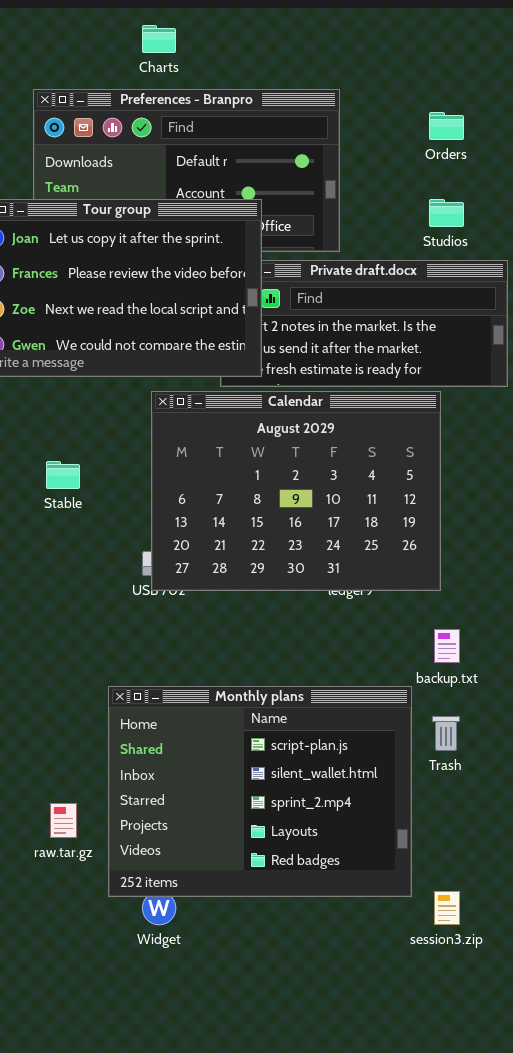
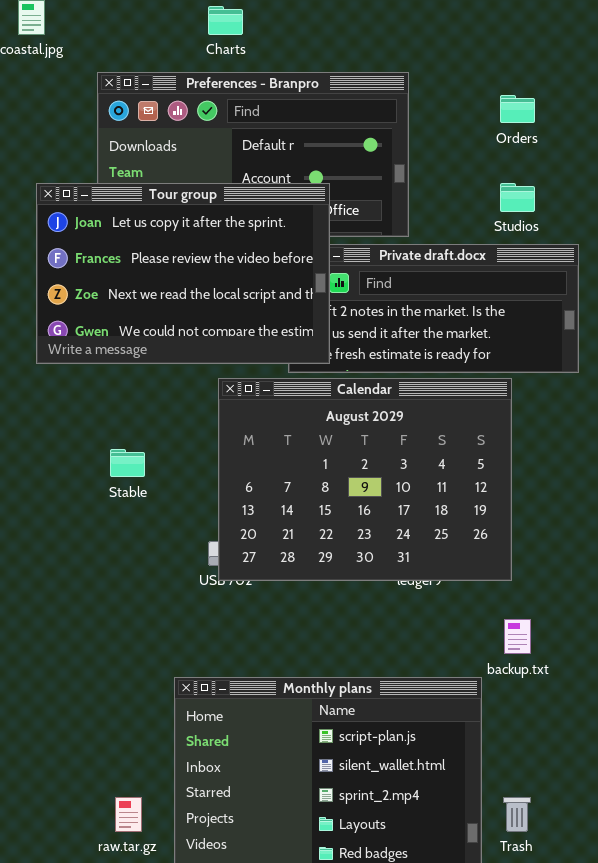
Trash: [432,716,460,751] -> [503,797,531,832], moved

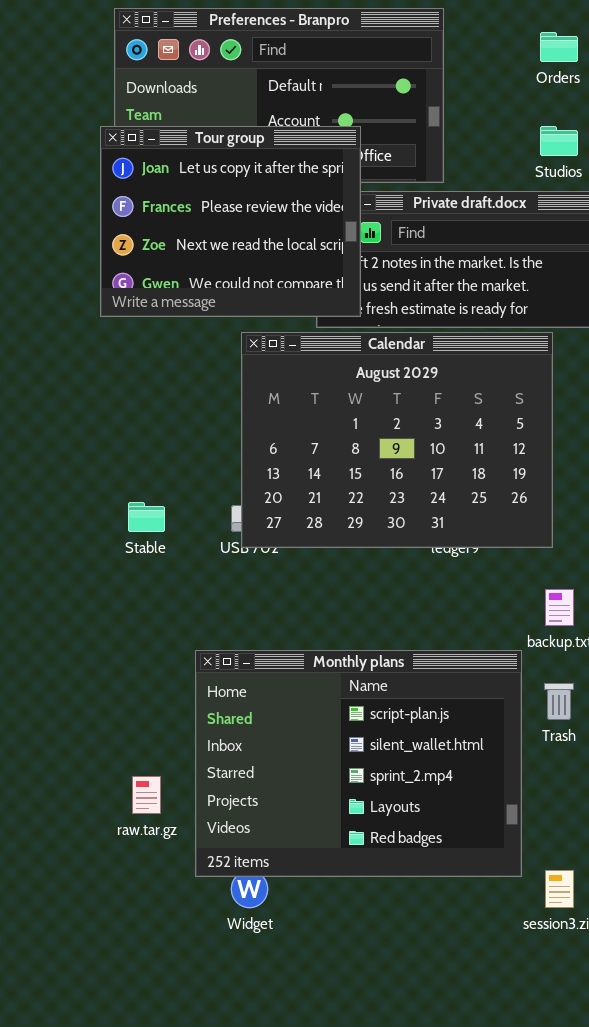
Tour group: [36,183,330,364] -> [100,126,361,317], resized
Stable: [110,449,145,477] -> [128,502,165,532], moved
Trash: [503,797,531,832] -> [544,683,574,720], moved

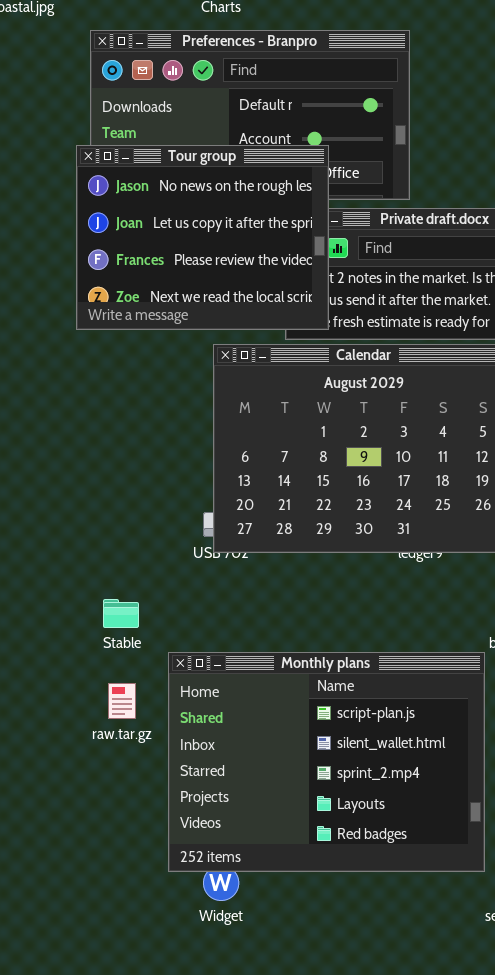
Tour group: [100,126,361,317] -> [76,145,329,330], scrolled up 1 row
Stable: [128,502,165,532] -> [103,599,139,628], moved
raw.tar.gz: [132,776,161,814] -> [108,683,136,719], moved

